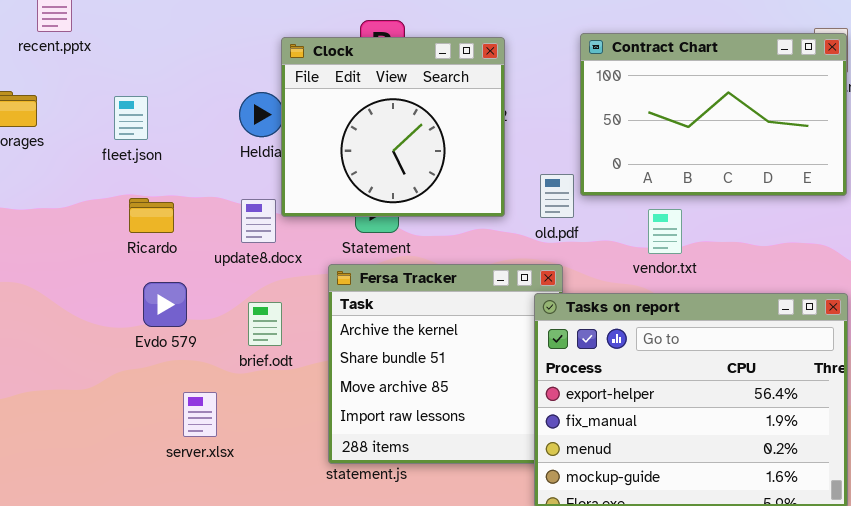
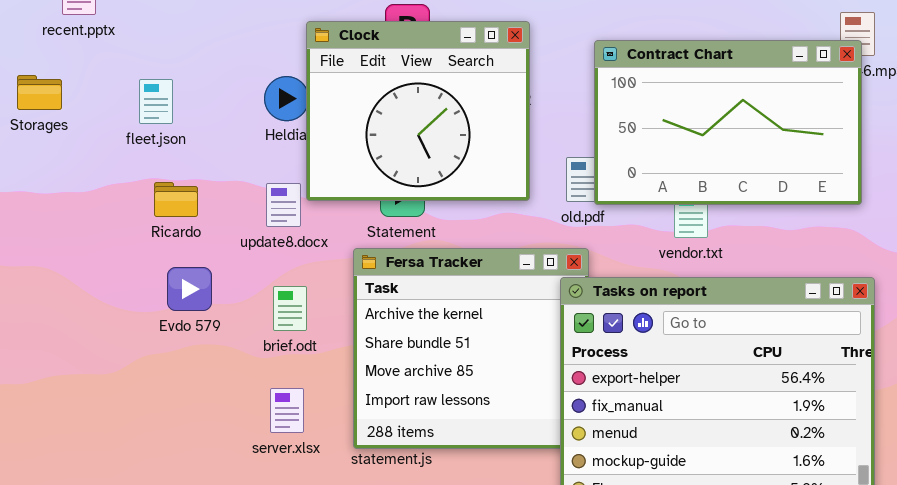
Contract Chart: [580,33,847,196] -> [594,40,862,205], moved
server.xlsx: [183,392,217,437] -> [270,388,304,433], moved

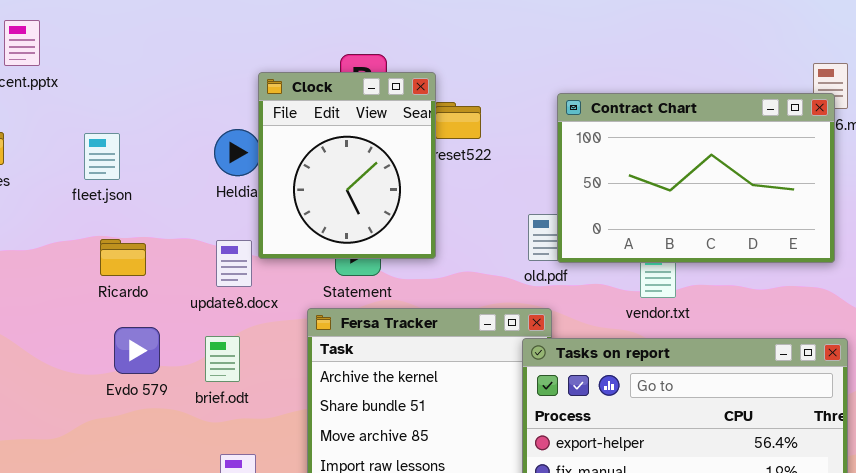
Clock: [306,21,530,201] -> [258,72,436,259], resized
brief.odt: [273,286,307,331] -> [205,336,240,382], moved

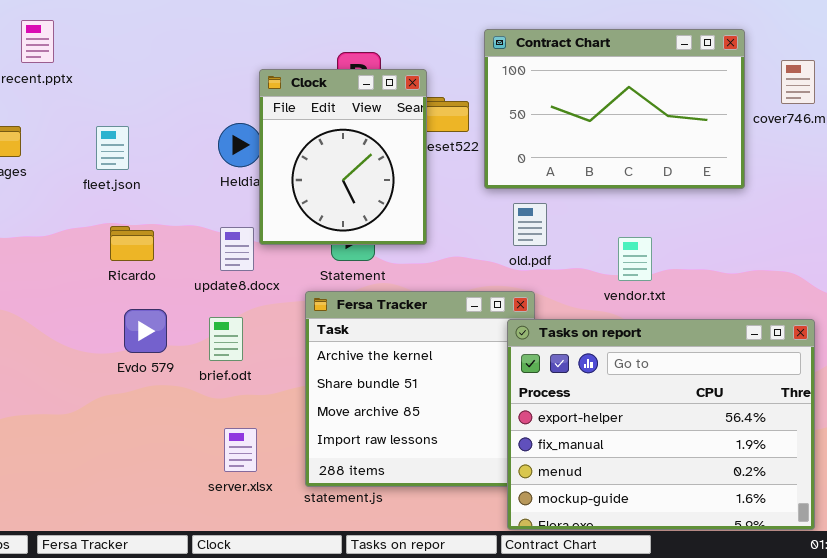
Contract Chart: [557,93,835,263] -> [484,29,745,189], moved

